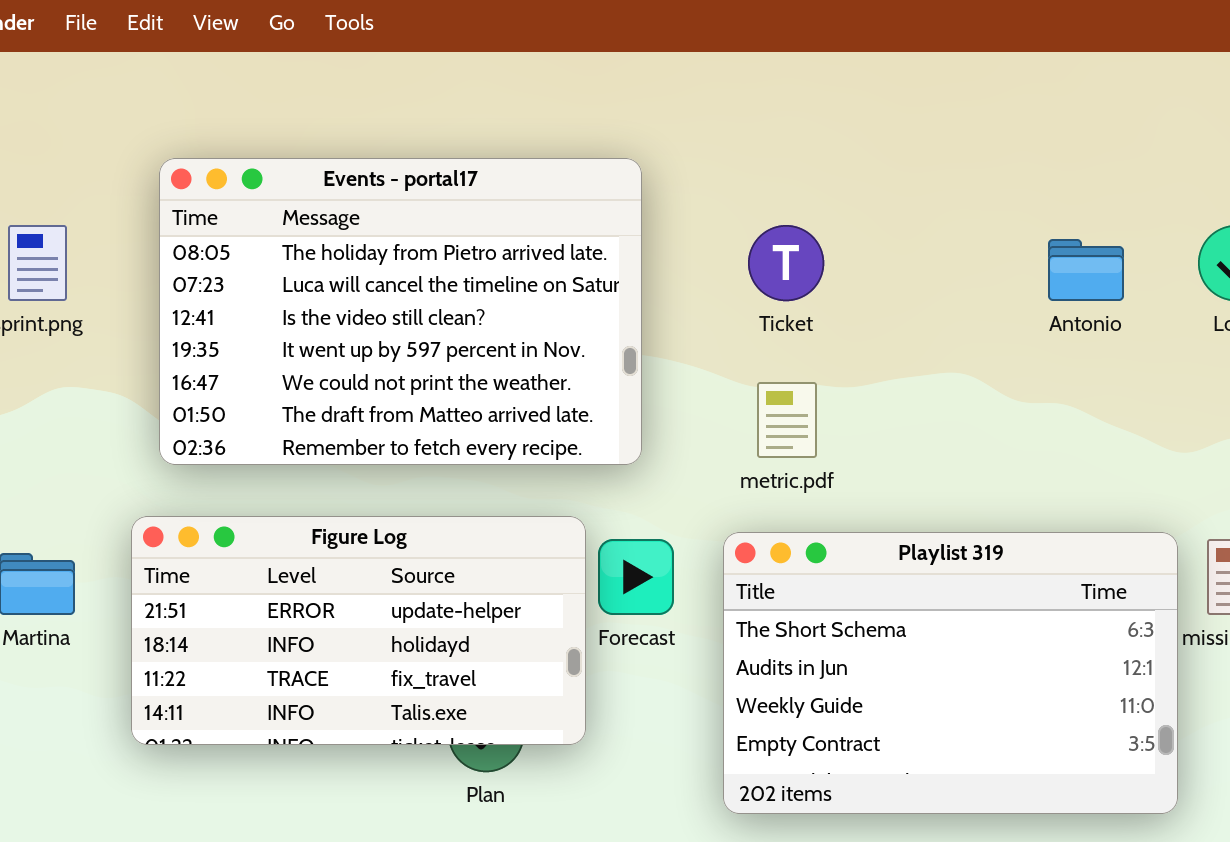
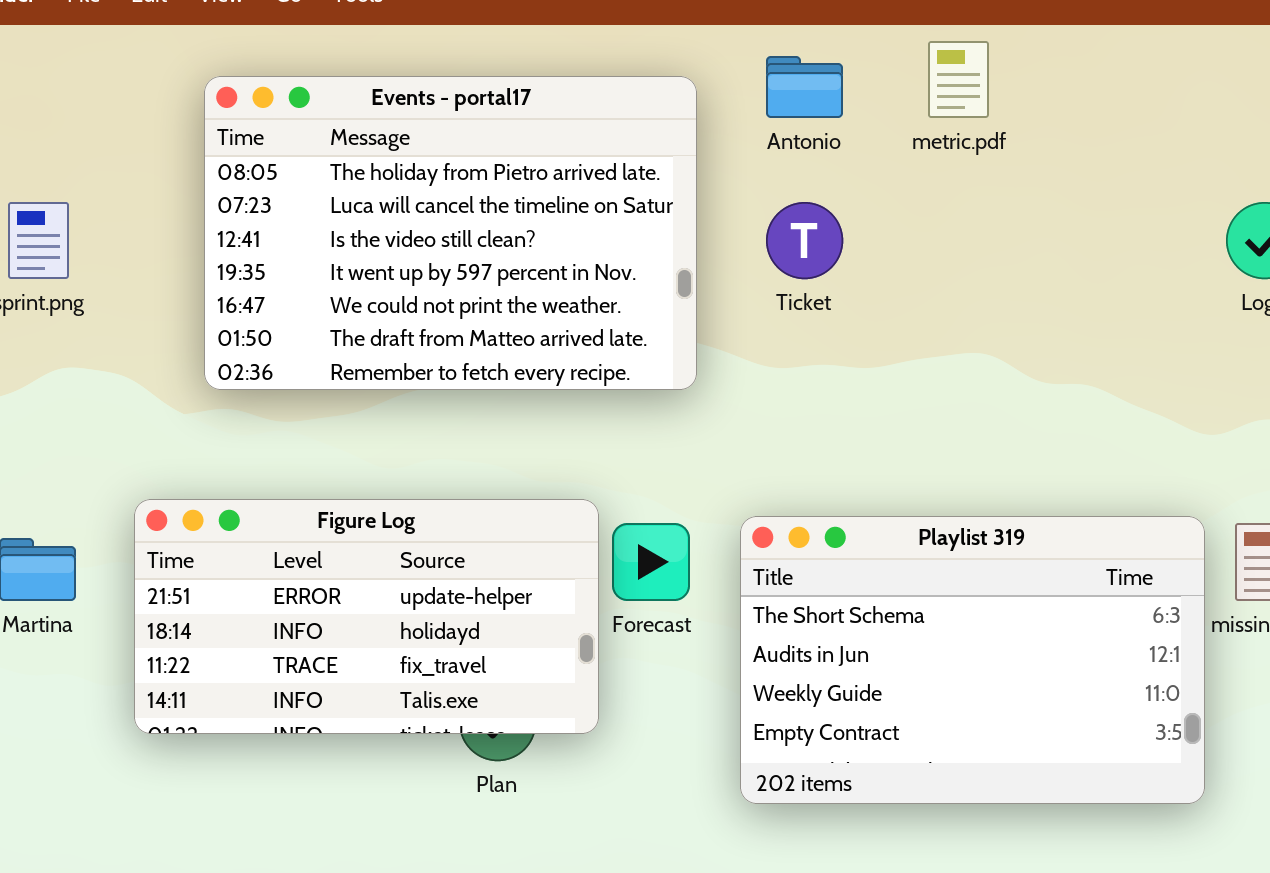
Events - portal17: [159,158,642,465] -> [204,76,697,390], moved
Antonio: [1048,239,1124,301] -> [766,56,843,118], moved
metric.pdf: [757,382,817,458] -> [928,41,989,118], moved

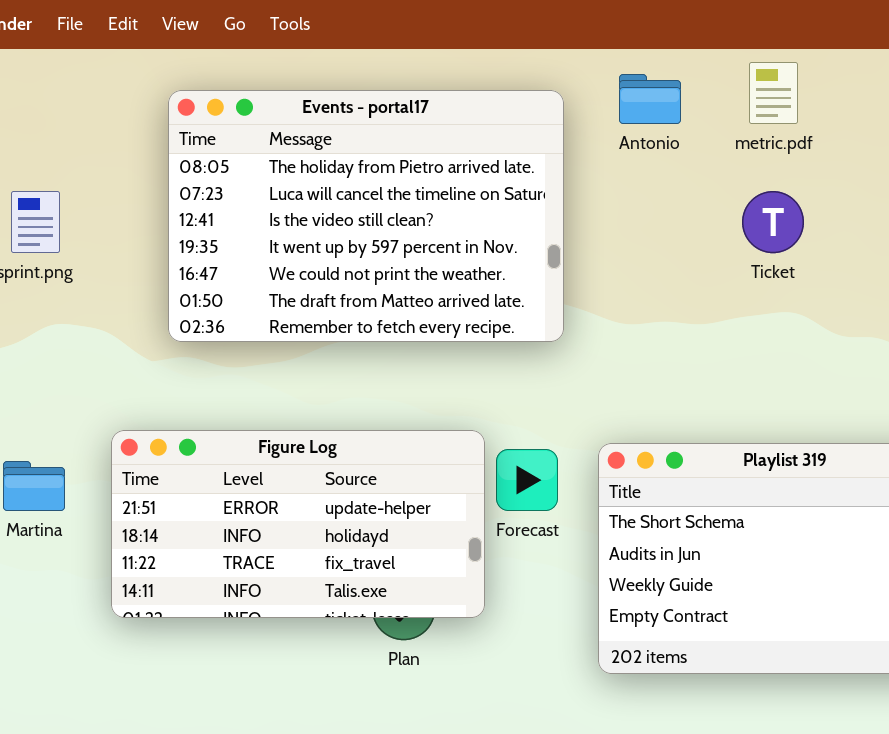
Ticket: [766,202,843,279] -> [742,191,804,253], moved

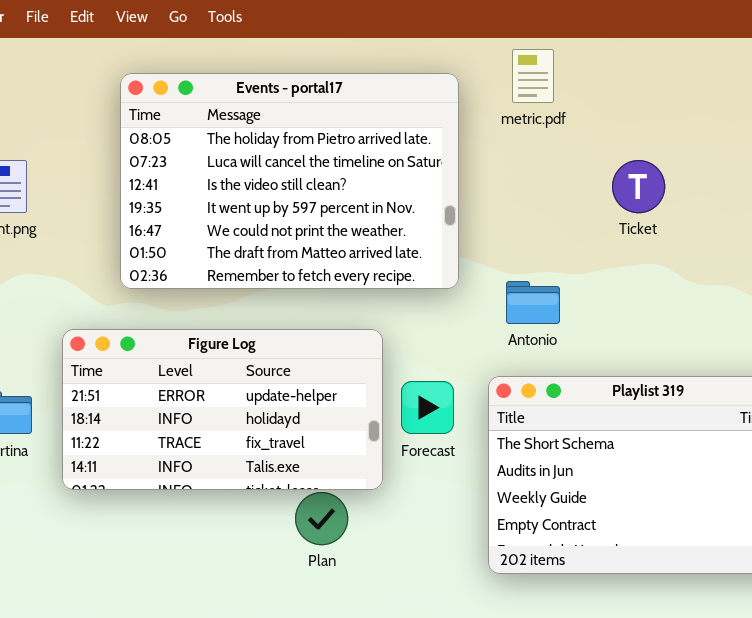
metric.pdf: [749,62,798,124] -> [512,49,554,103], moved
Antonio: [619,74,681,124] -> [506,281,560,324], moved
Figure Log: [111,430,485,618] -> [62,329,383,490], moved

